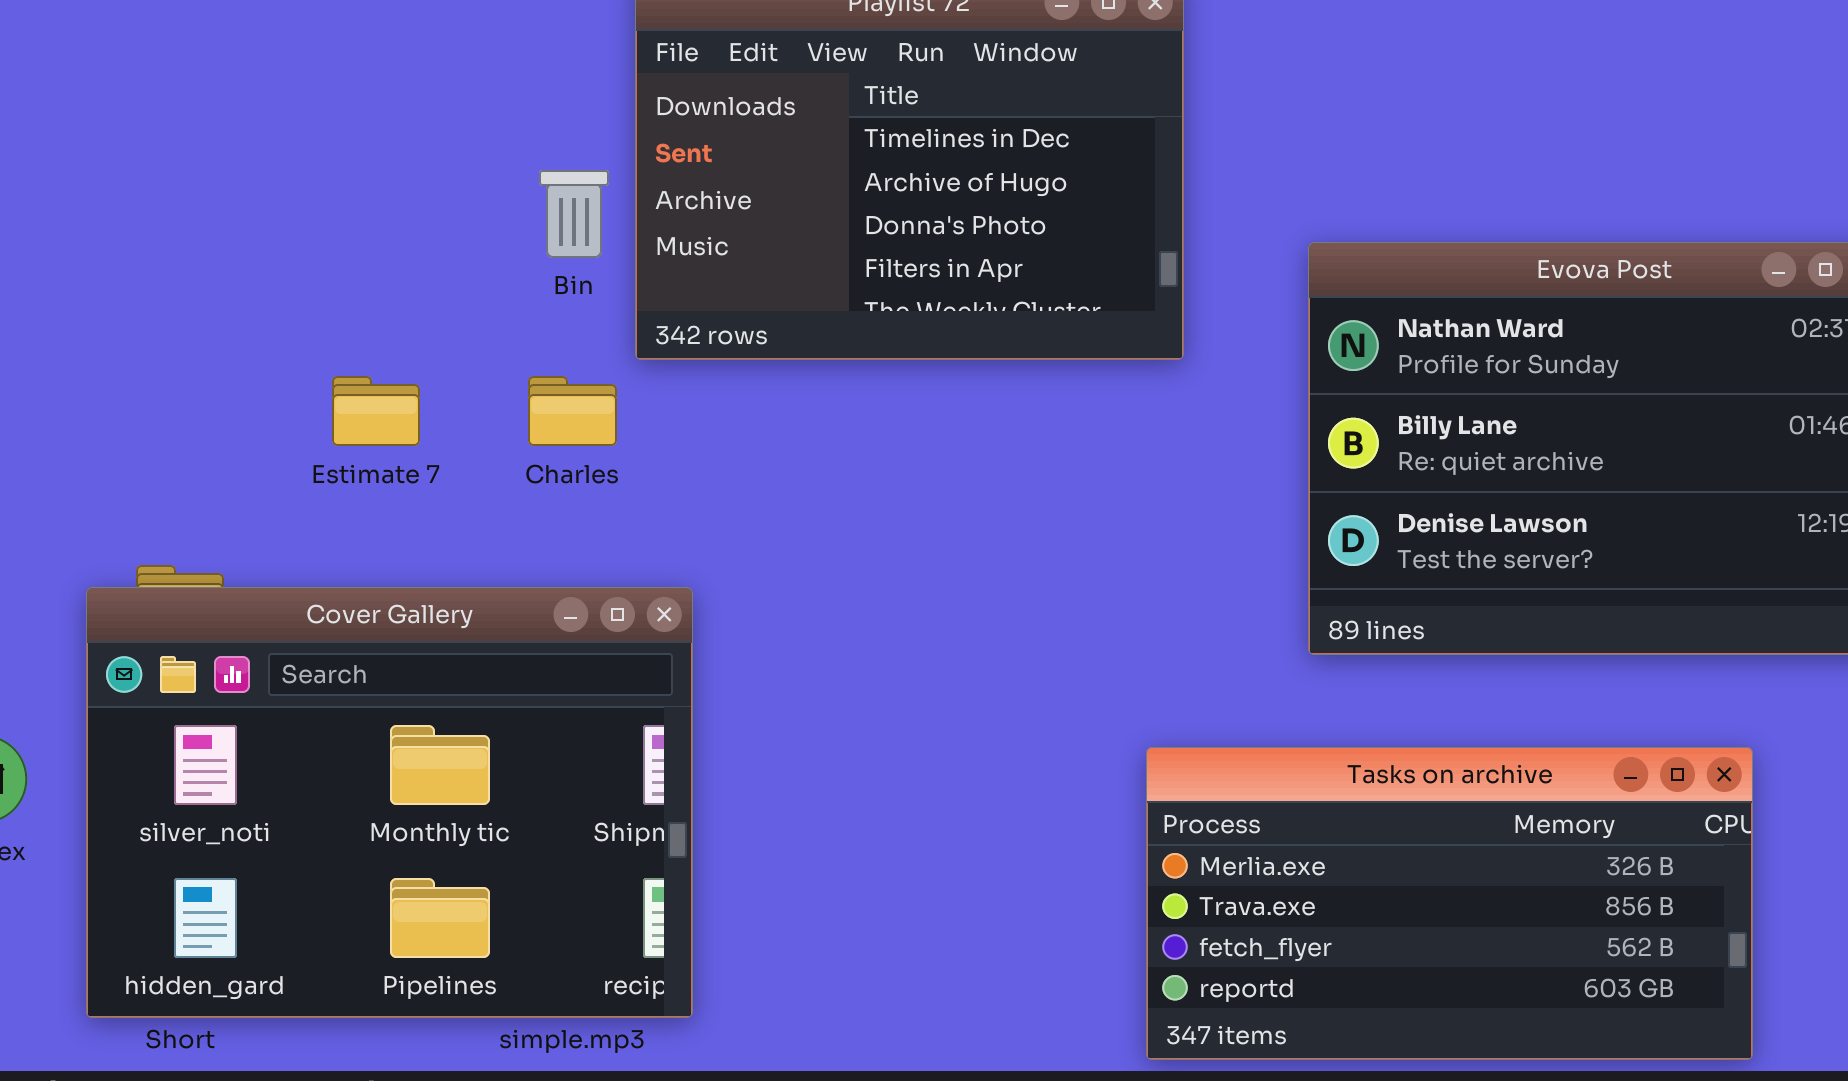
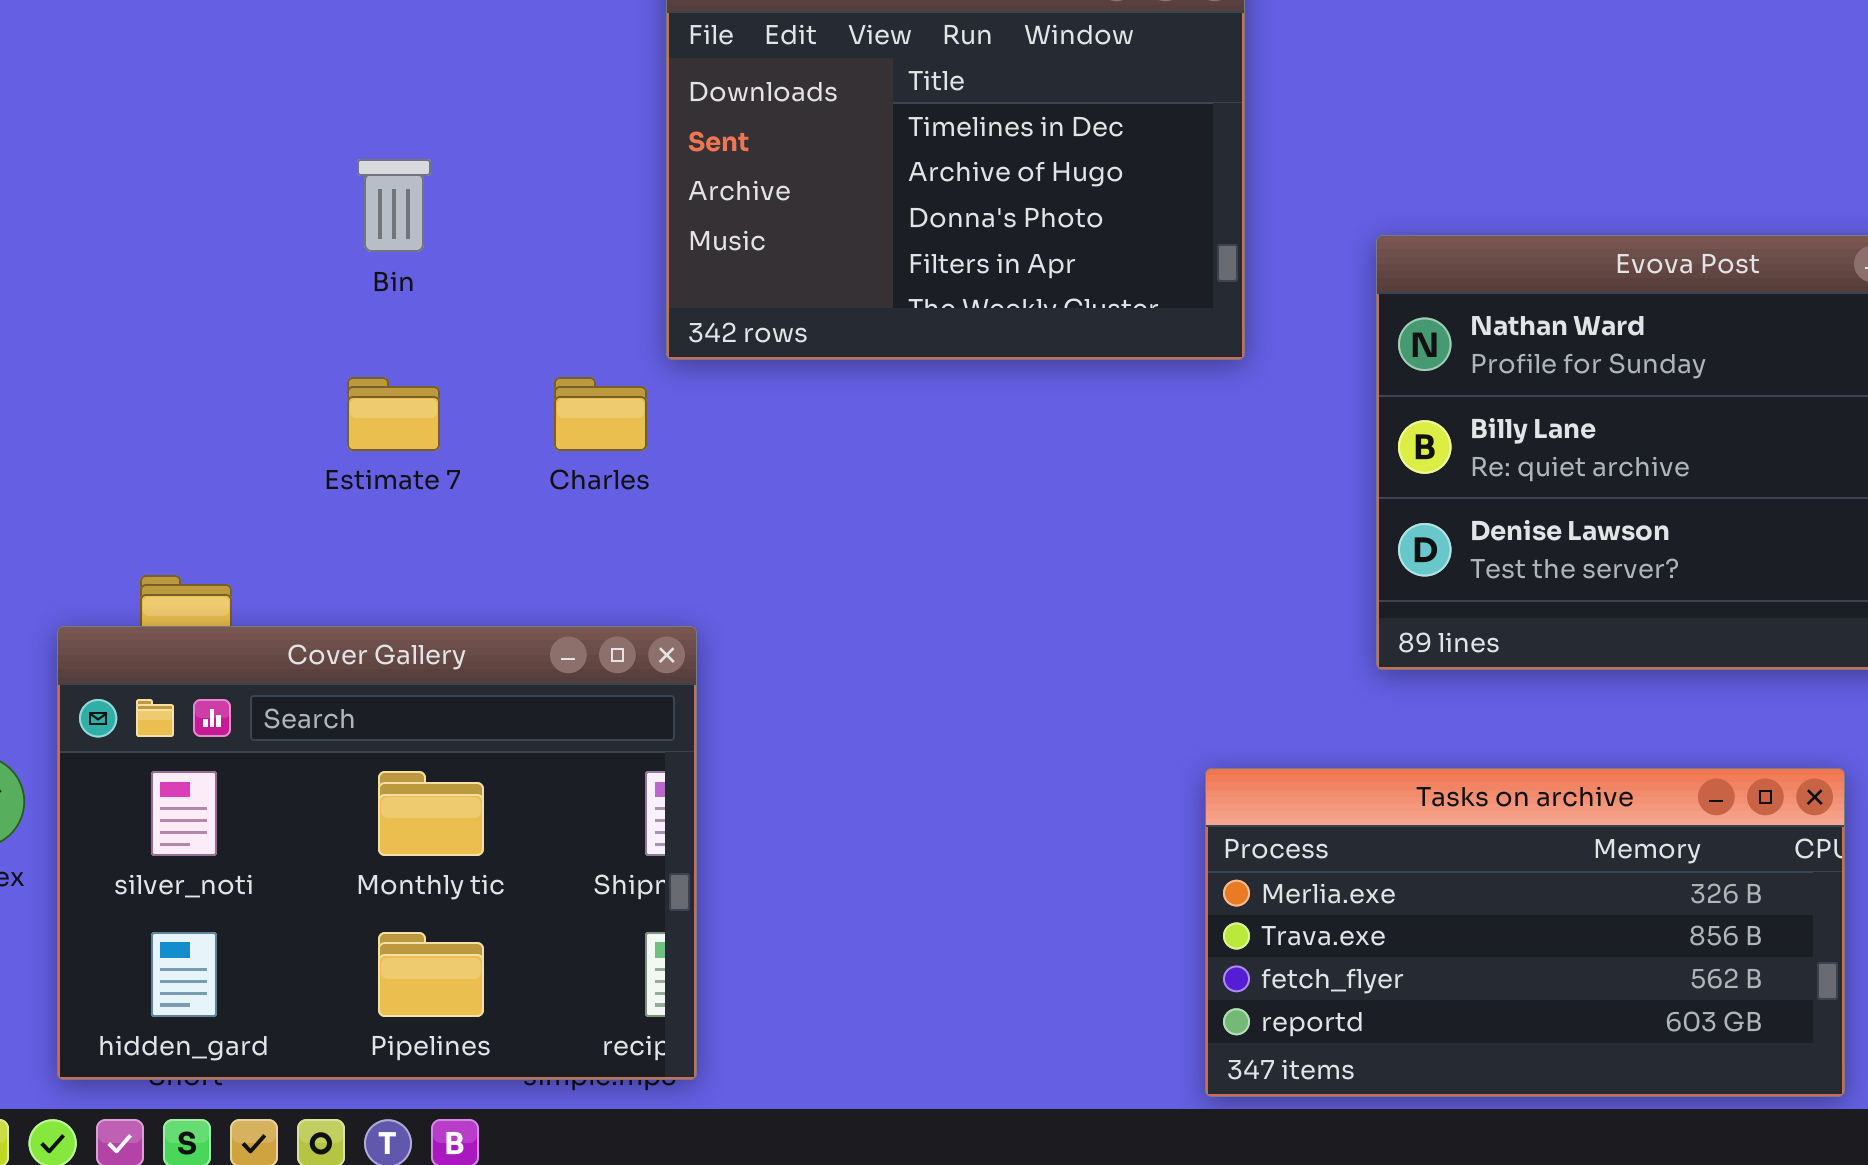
Bin: [539,170,609,258] -> [357,159,431,252], moved
Cover Gallery: [86,587,693,1018] -> [57,626,697,1080], moved

